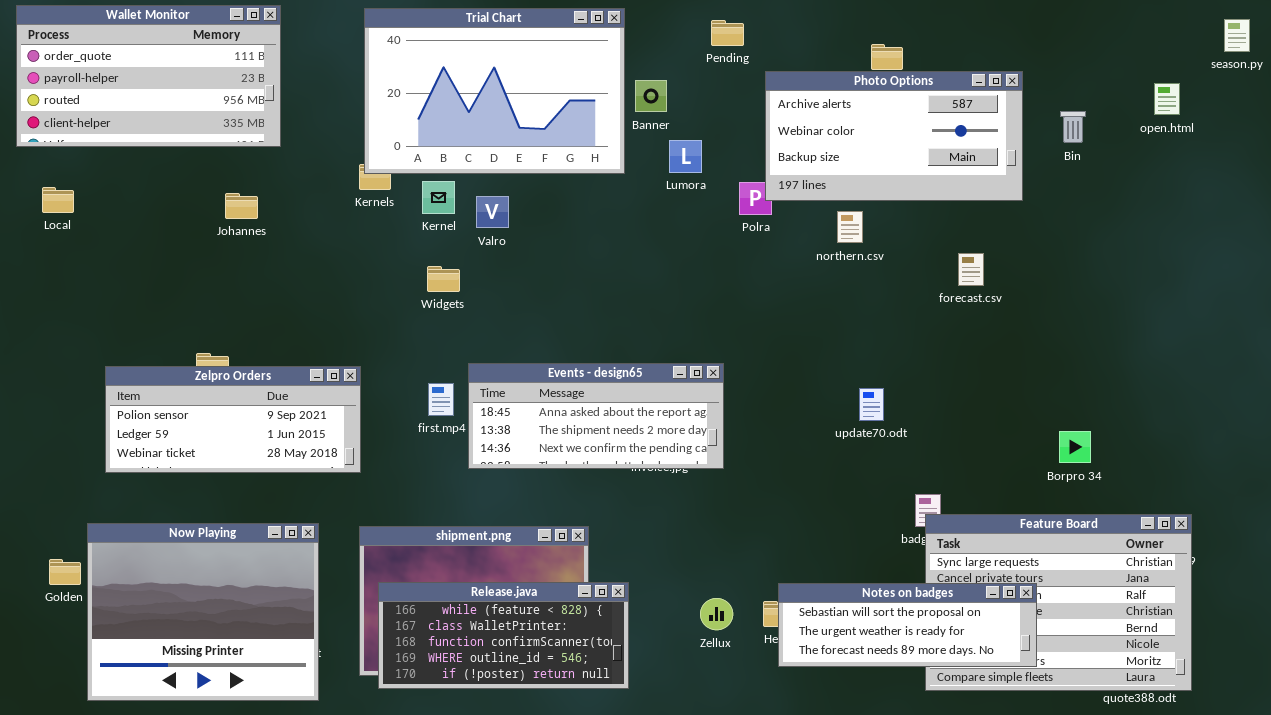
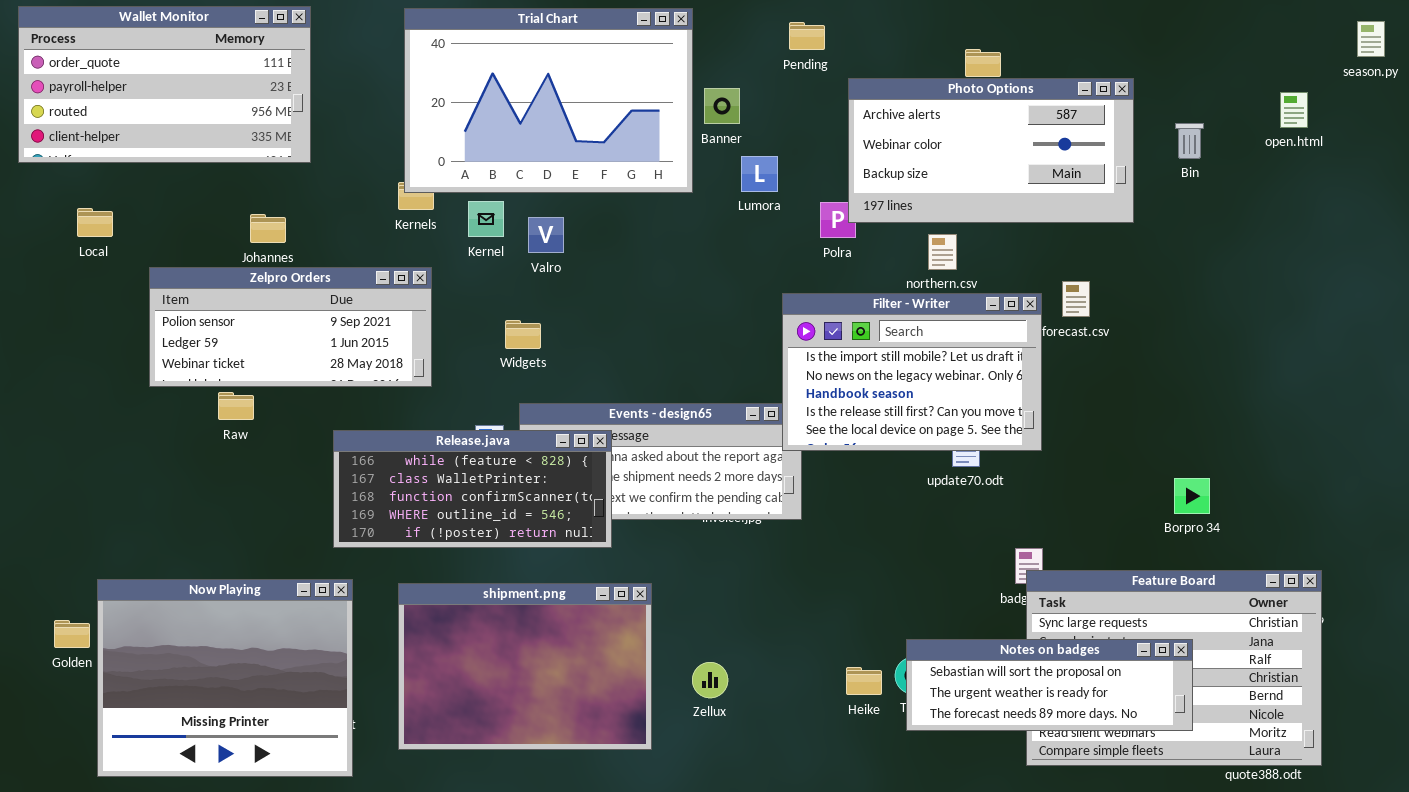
Local: [42,187,74,213] -> [77,208,113,237], moved
Filter - Writer: none -> [782,293,1042,451], opened
Widgets: [427,266,460,292] -> [505,320,541,349], moved
Zelpro Orders: [105,366,361,473] -> [149,267,432,387], moved
Release.java: [378,582,629,689] -> [333,430,612,548], moved
Notes on badges: [778,583,1037,667] -> [906,639,1193,731], moved
Zellux: [700,598,733,630] -> [692,662,728,698], moved

